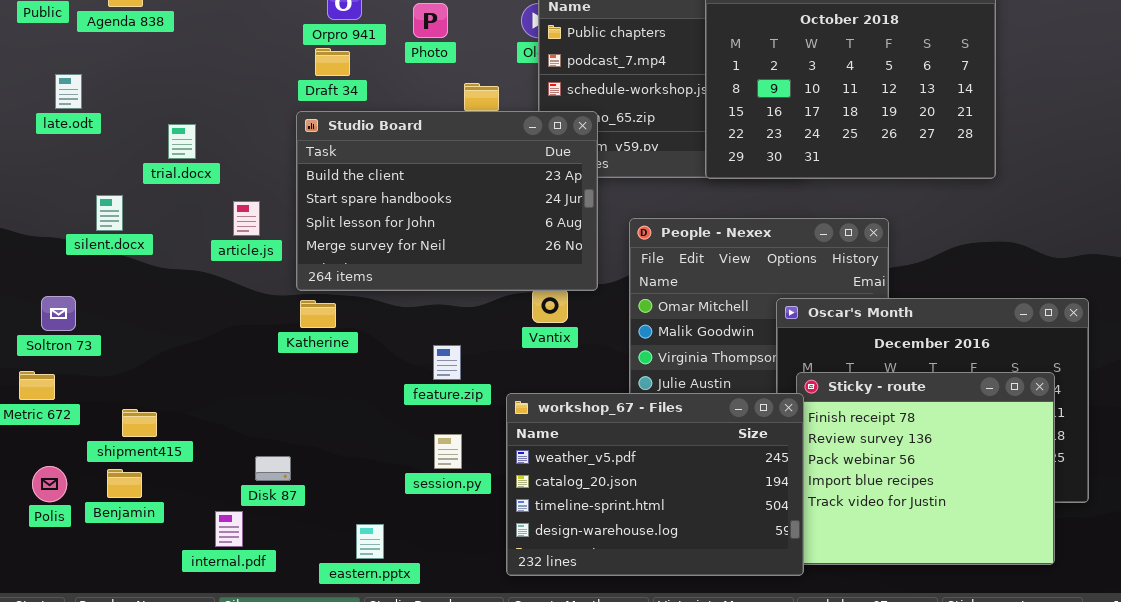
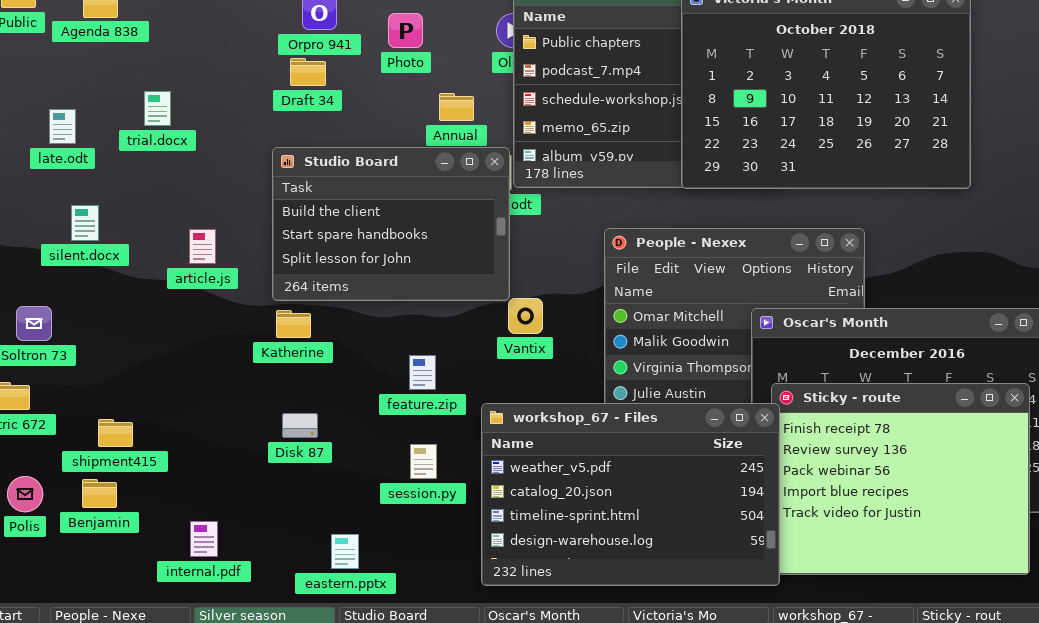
late.odt: [55,74,82,109] -> [49,109,76,144], moved
Studio Board: [296,111,598,291] -> [272,147,510,301], resized
trial.docx: [168,124,196,159] -> [144,91,171,126], moved
article.js: [233,201,260,236] -> [189,229,216,264], moved
Disk 87: [255,456,291,481] -> [282,413,318,438], moved

